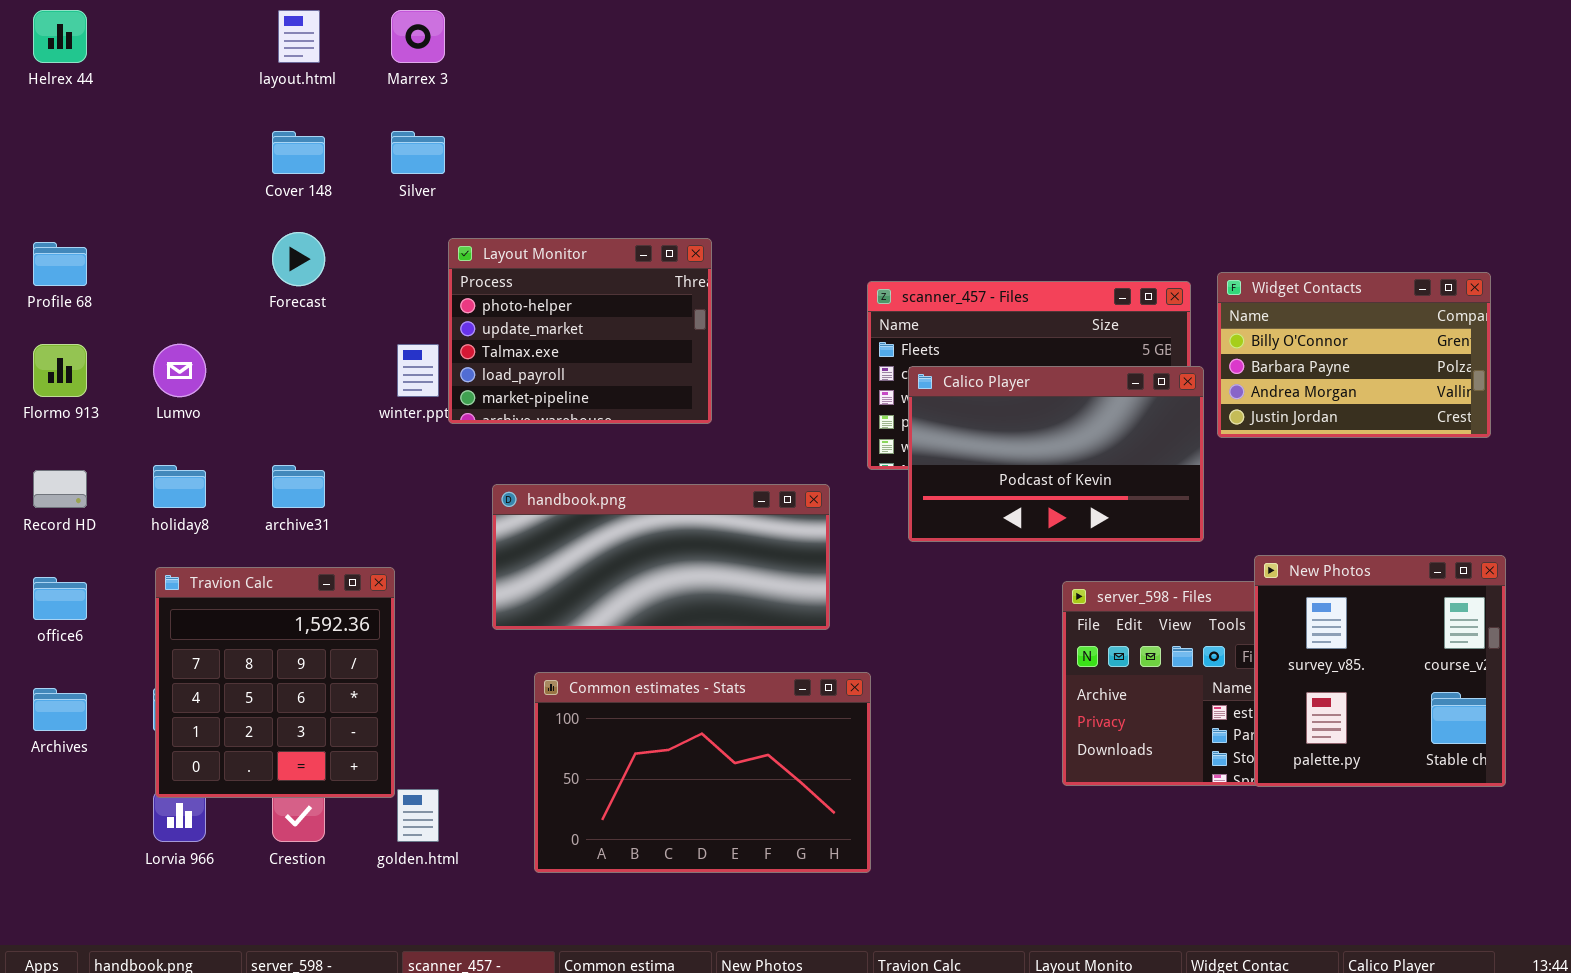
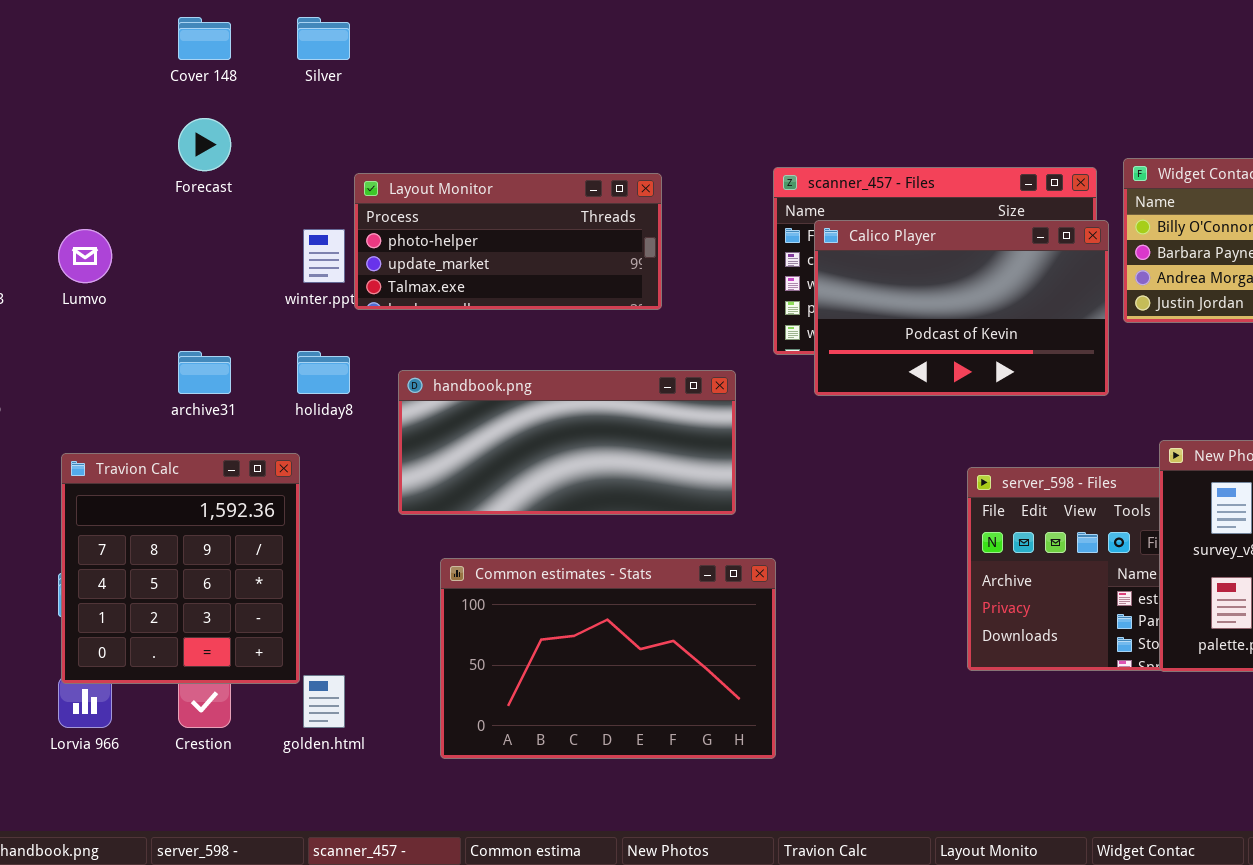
Layout Monitor: [448,238,712,424] -> [354,173,662,310], resized
Calico Player: [908,366,1204,542] -> [814,220,1109,396], moved
holiday8: [153,465,206,508] -> [297,351,350,394], moved

